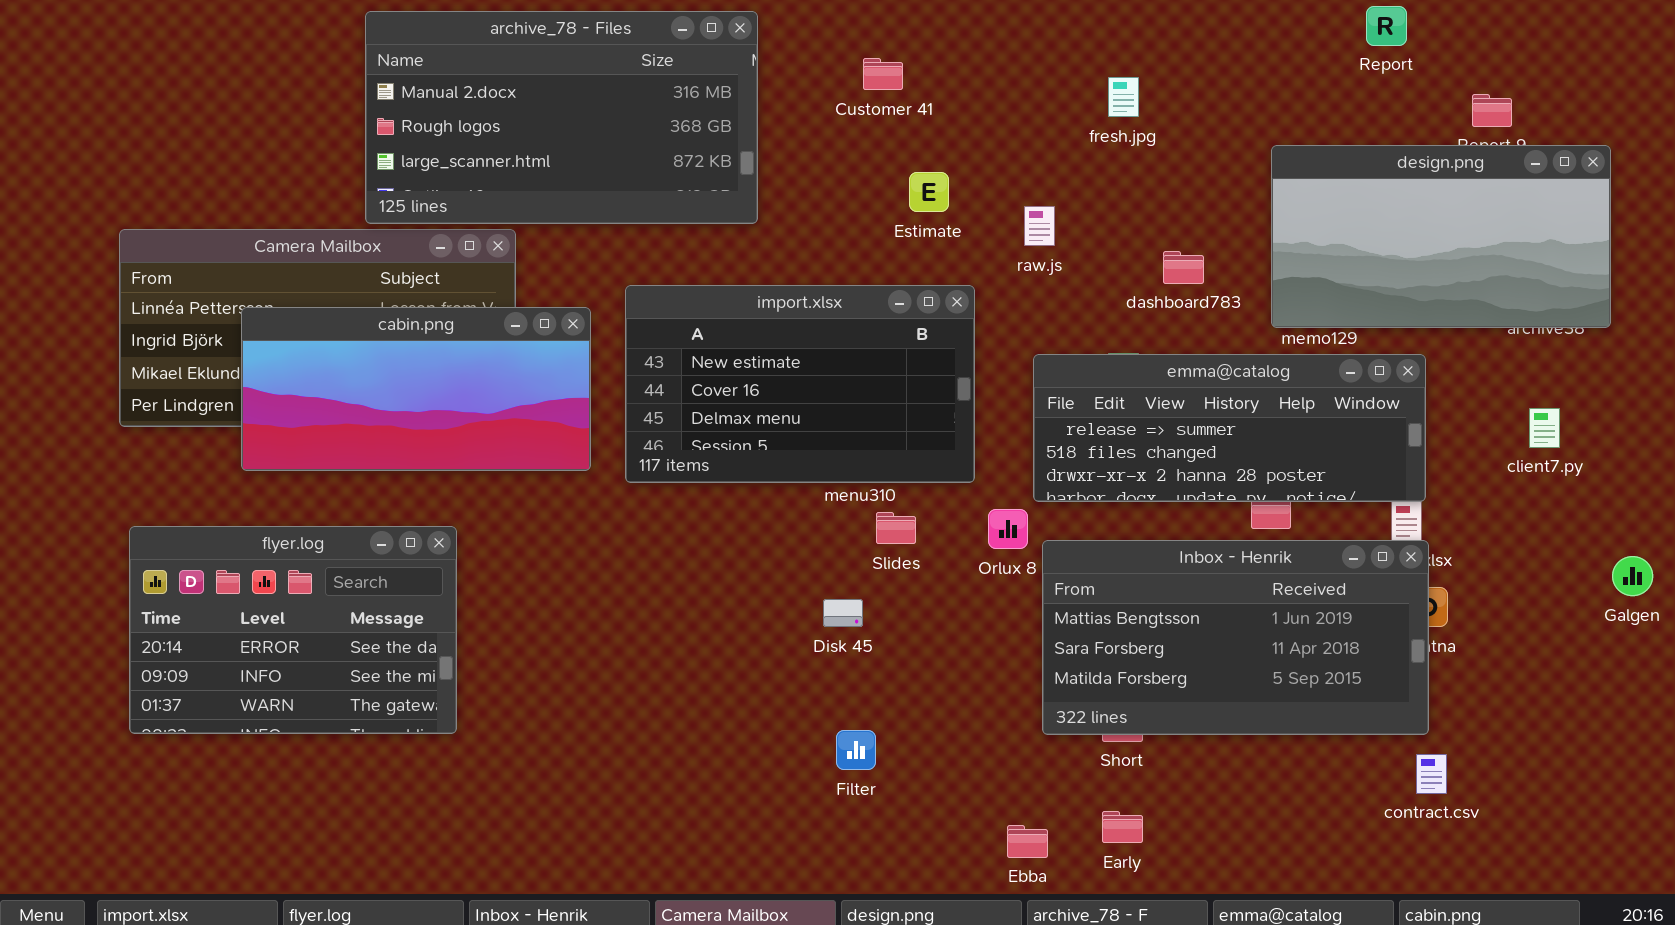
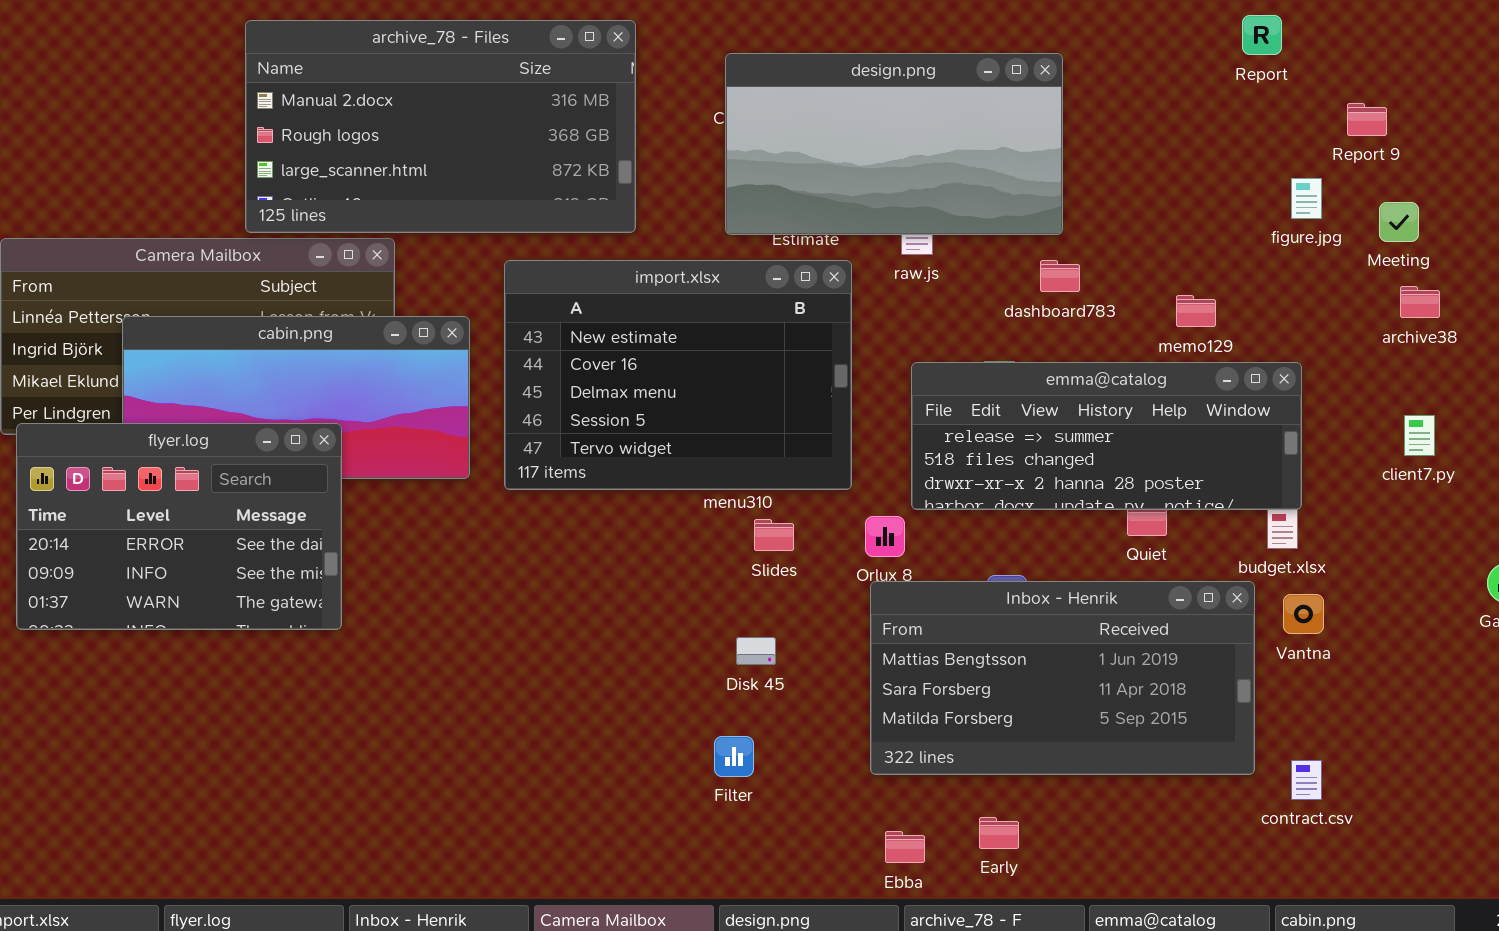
design.png: [1271,145,1611,328] -> [725,53,1063,235], moved
import.xlsx: [625,285,975,483] -> [504,260,852,490], resized
flyer.log: [129,526,457,734] -> [16,423,342,630], moved
Inbox - Henrik: [1042,540,1429,735] -> [870,581,1255,775], moved
Disk 45: [823,599,863,627] -> [736,637,776,665], moved

